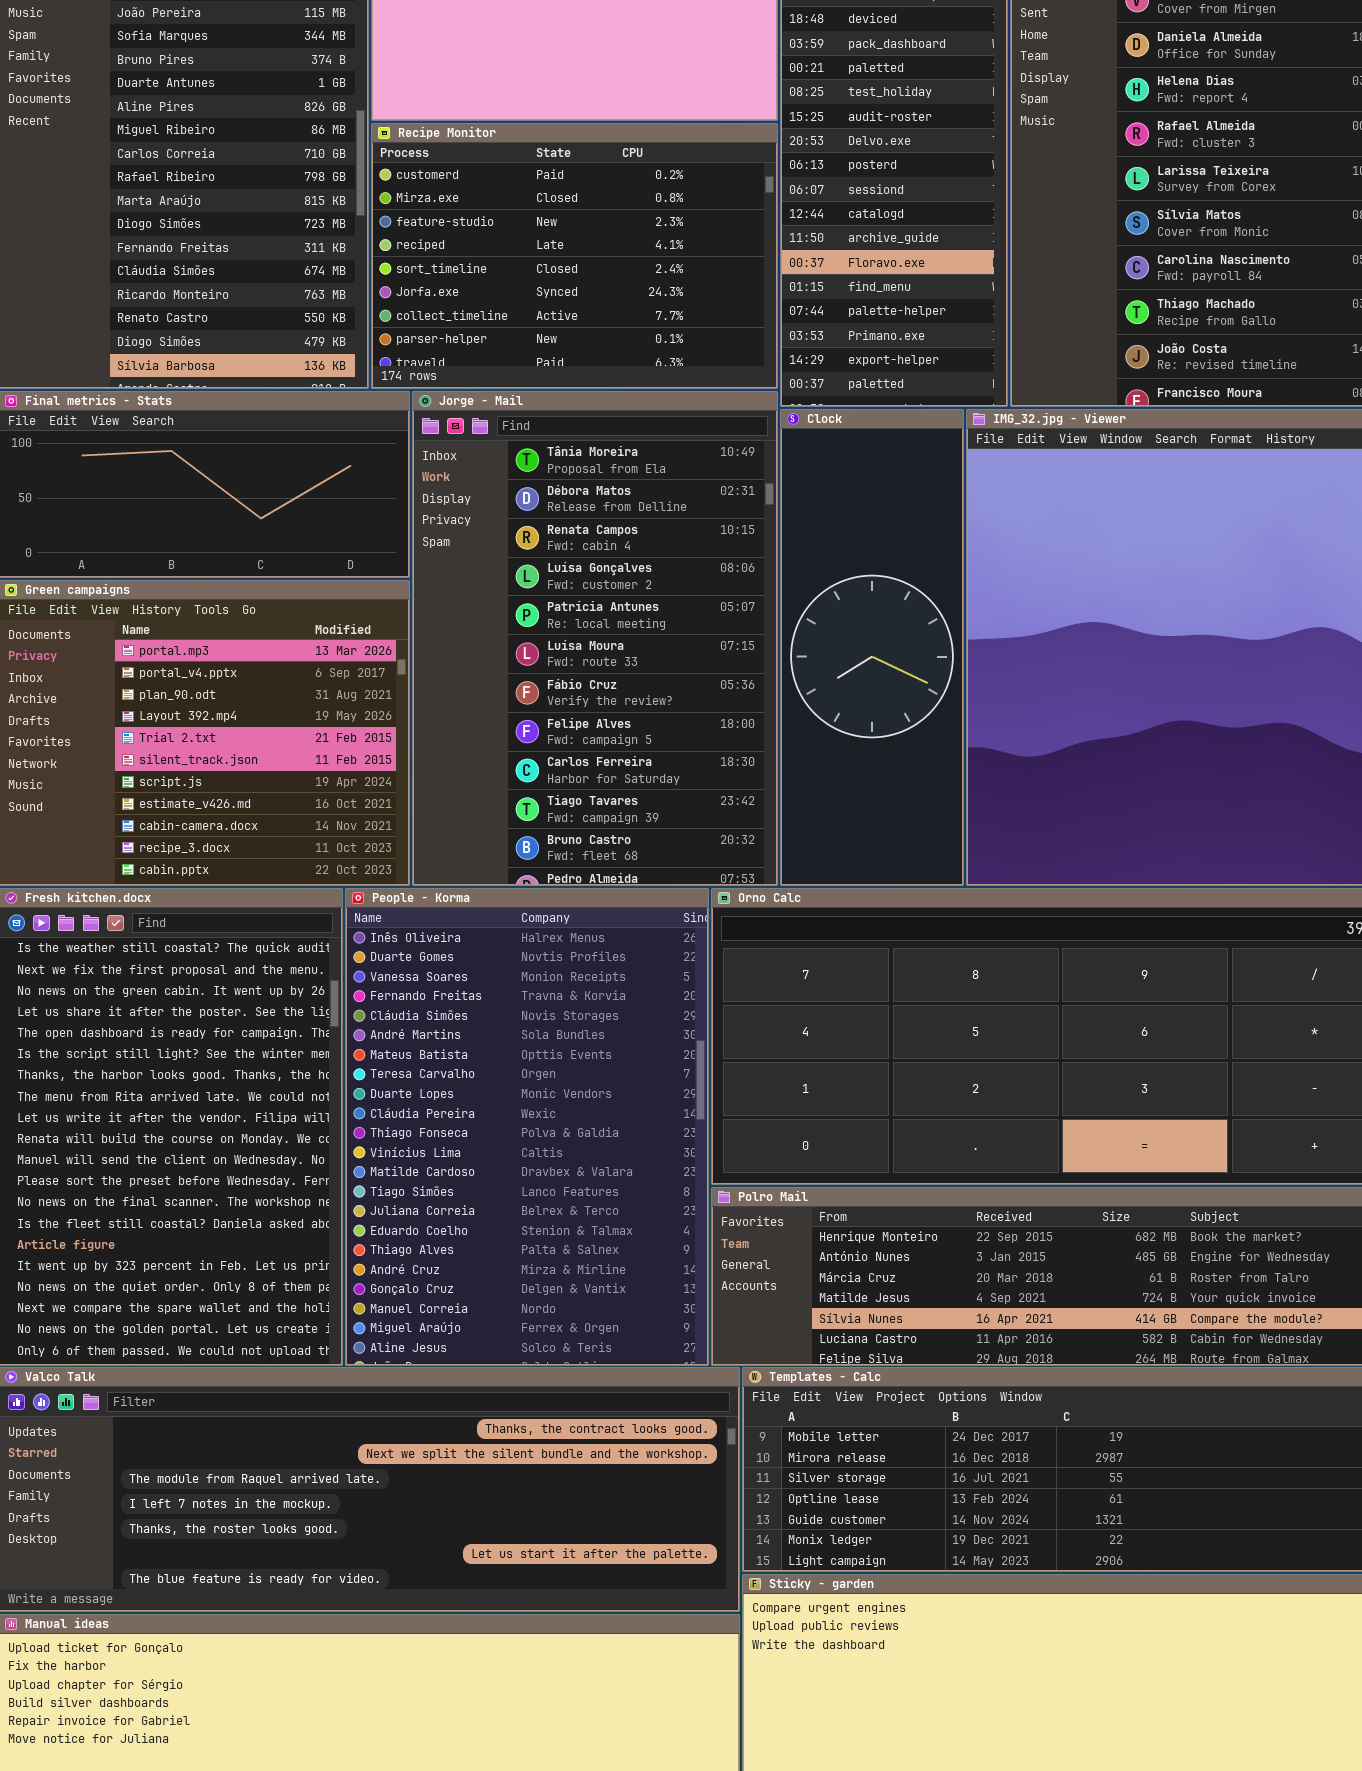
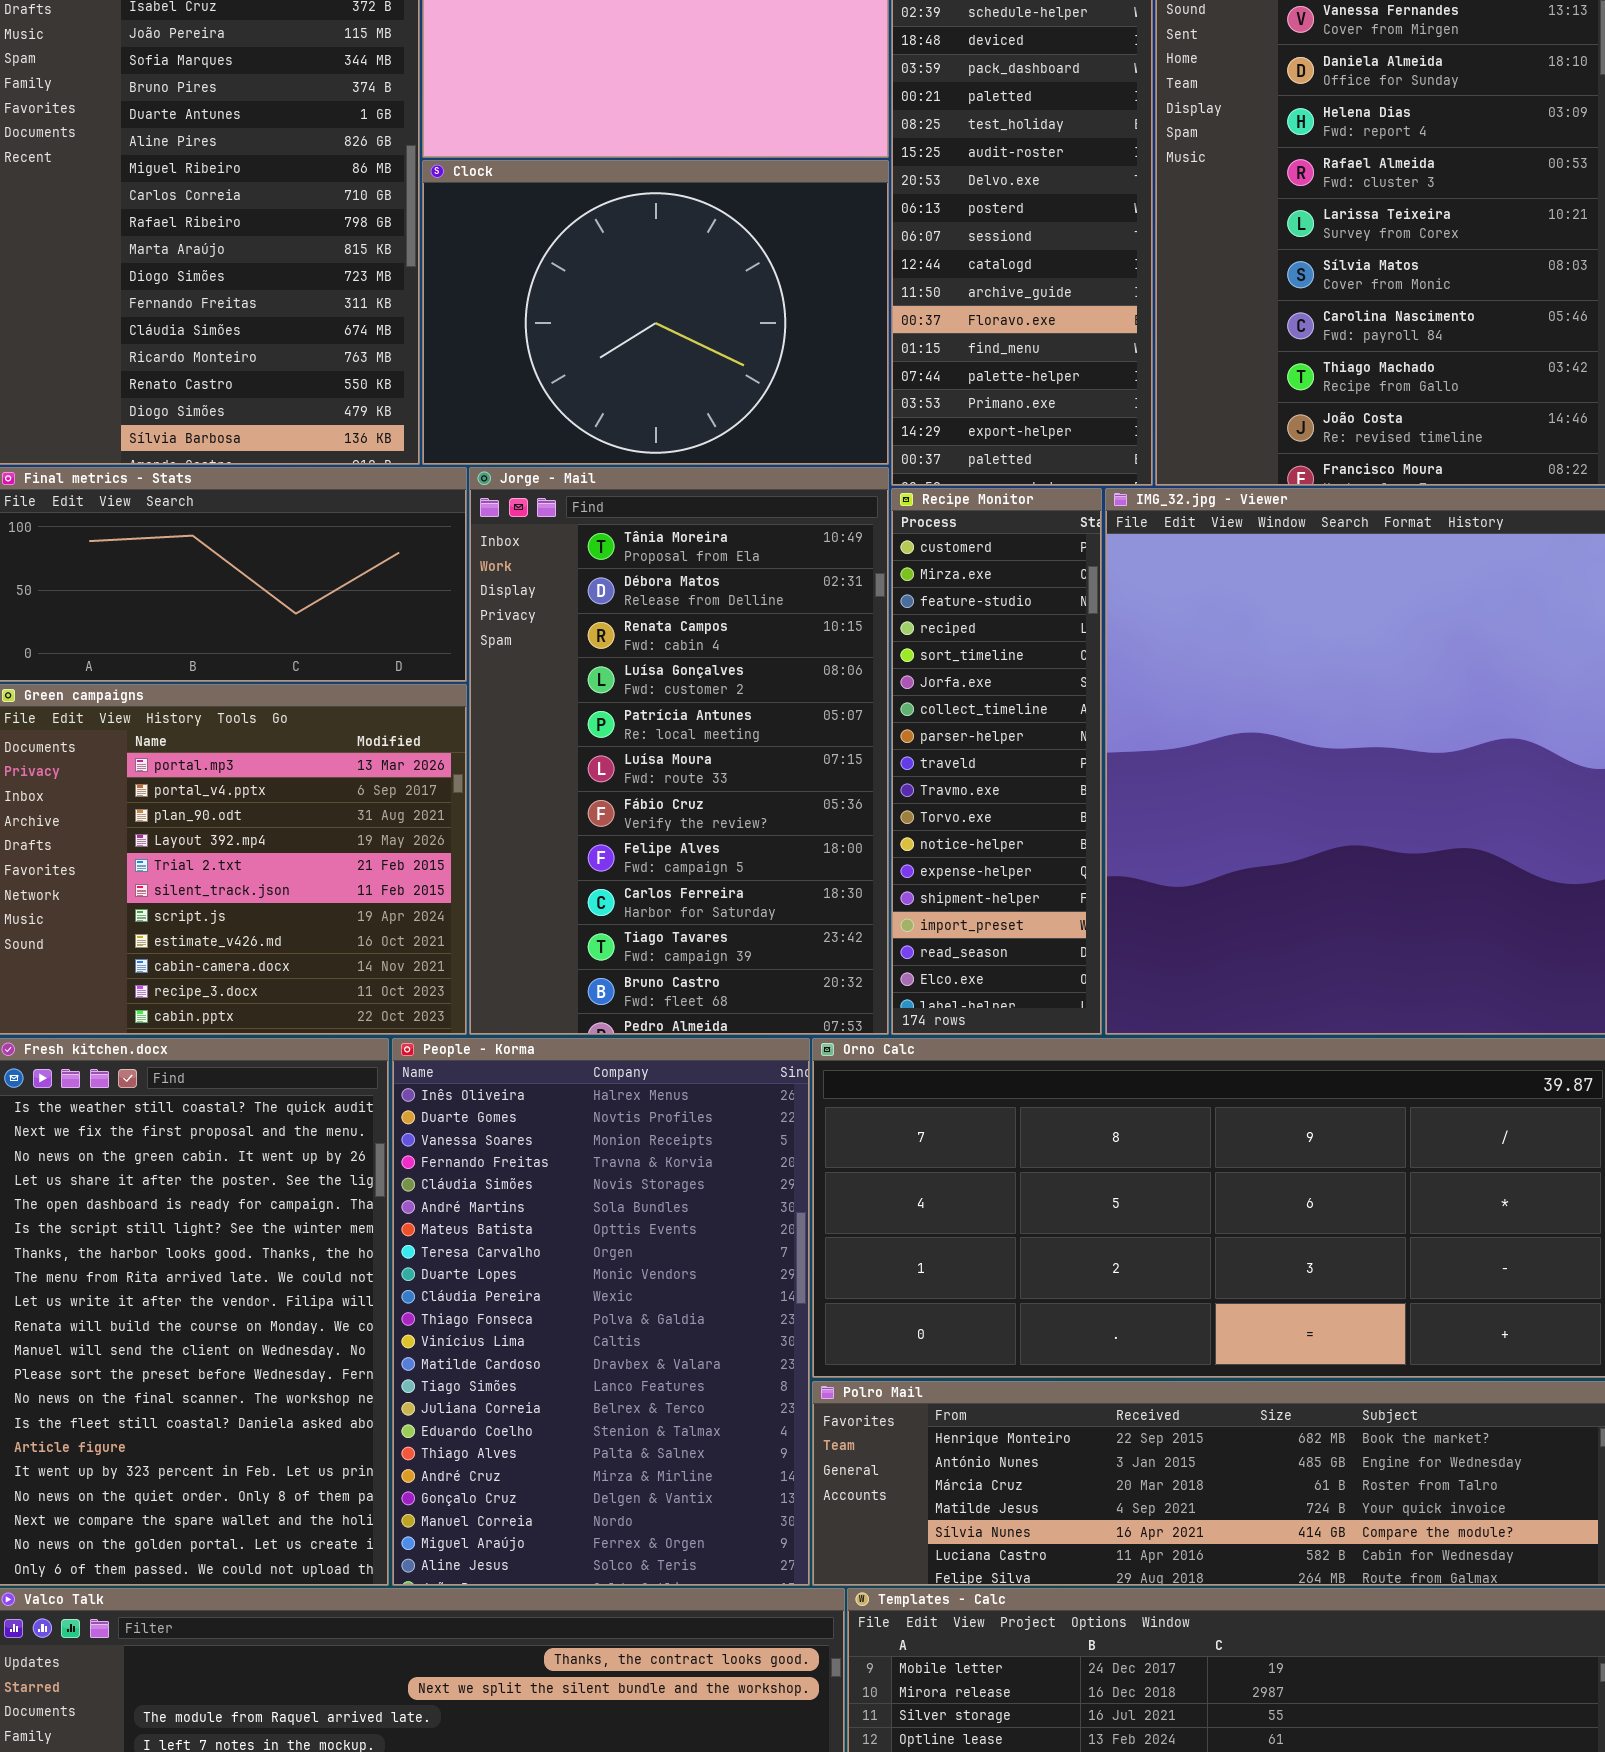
Recipe Monitor: [371,123,778,389] -> [891,488,1102,1035], moved, resized
Clock: [780,409,964,886] -> [422,160,889,465], moved, resized

